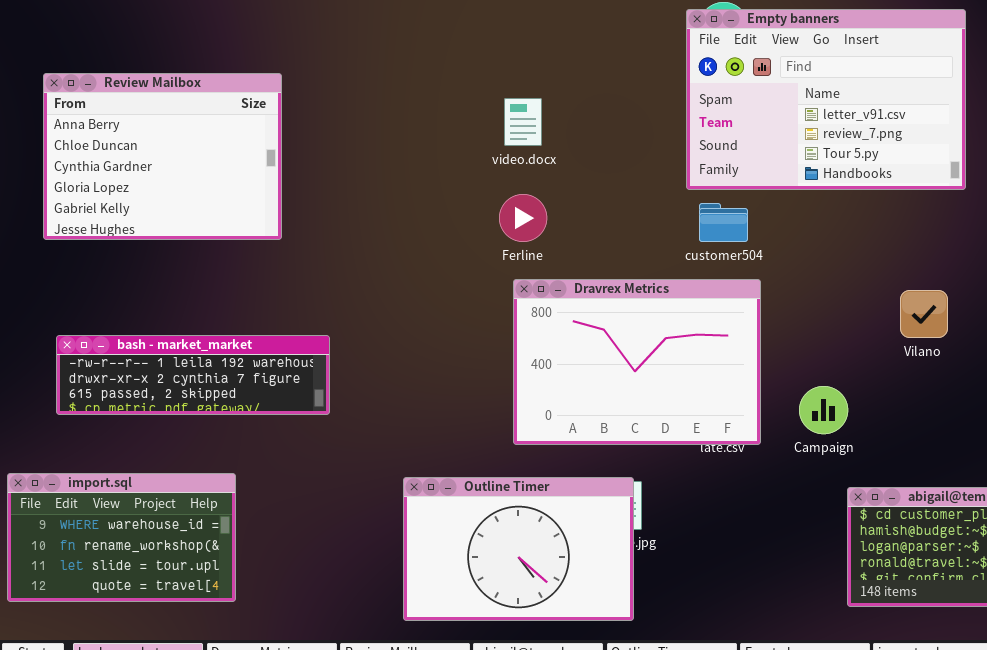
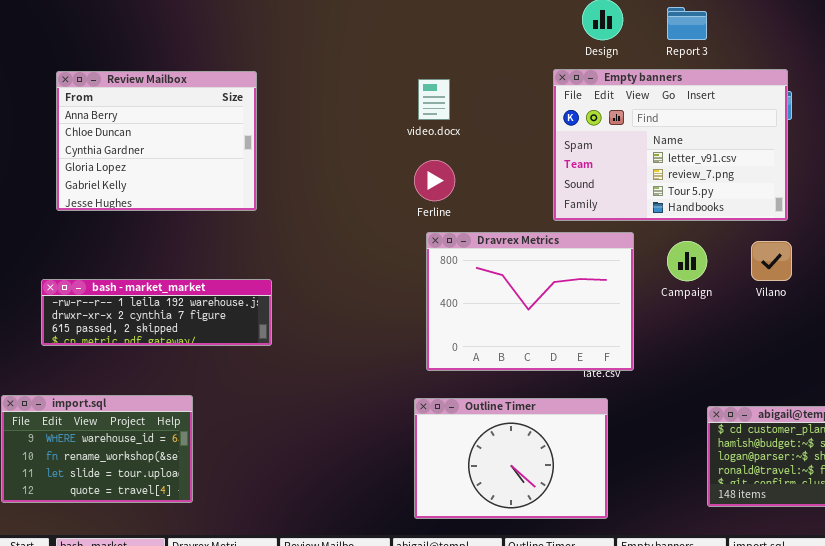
Empty banners: [686,9,966,190] -> [553,69,788,221], moved
Review Mailbox: [43,73,282,240] -> [56,71,257,211], moved
Campaign: [799,386,848,434] -> [667,241,707,281], moved
Outline Timer: [403,477,634,621] -> [414,398,608,519], moved

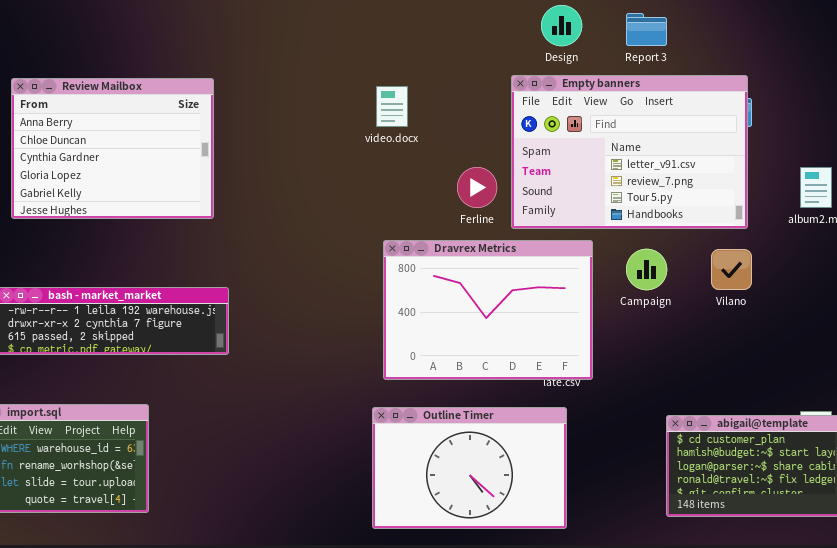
Ferline: [414,160,455,201] -> [457,167,497,208], moved

